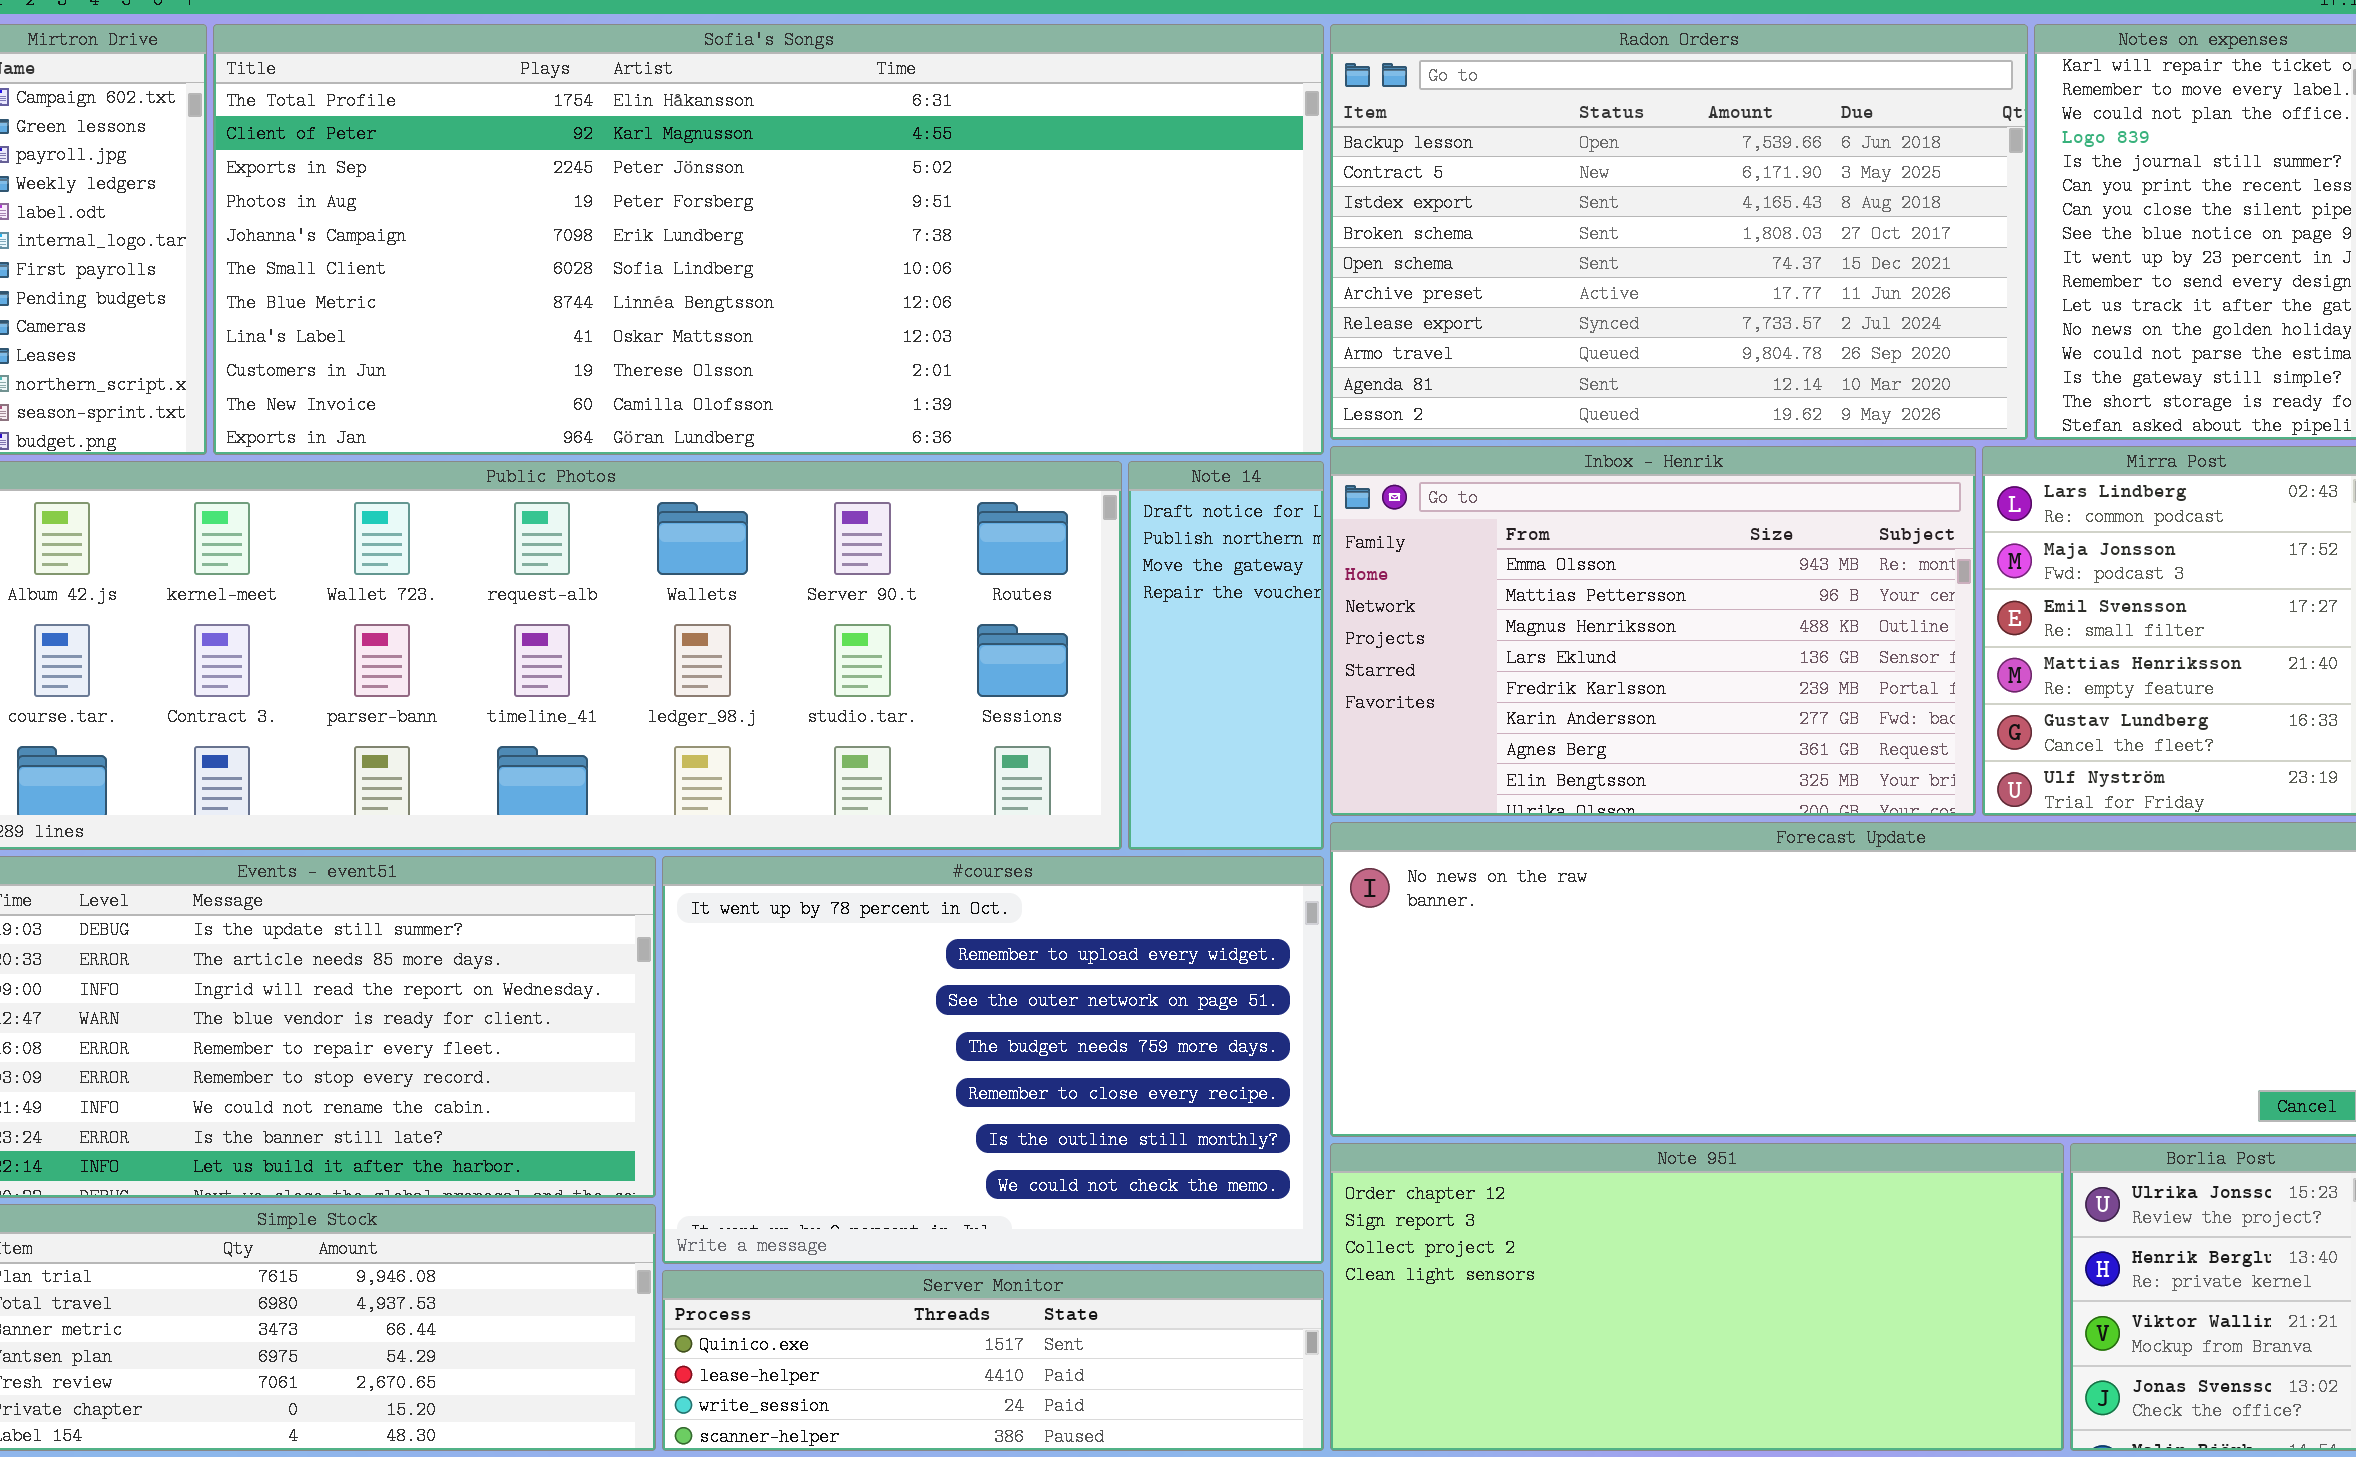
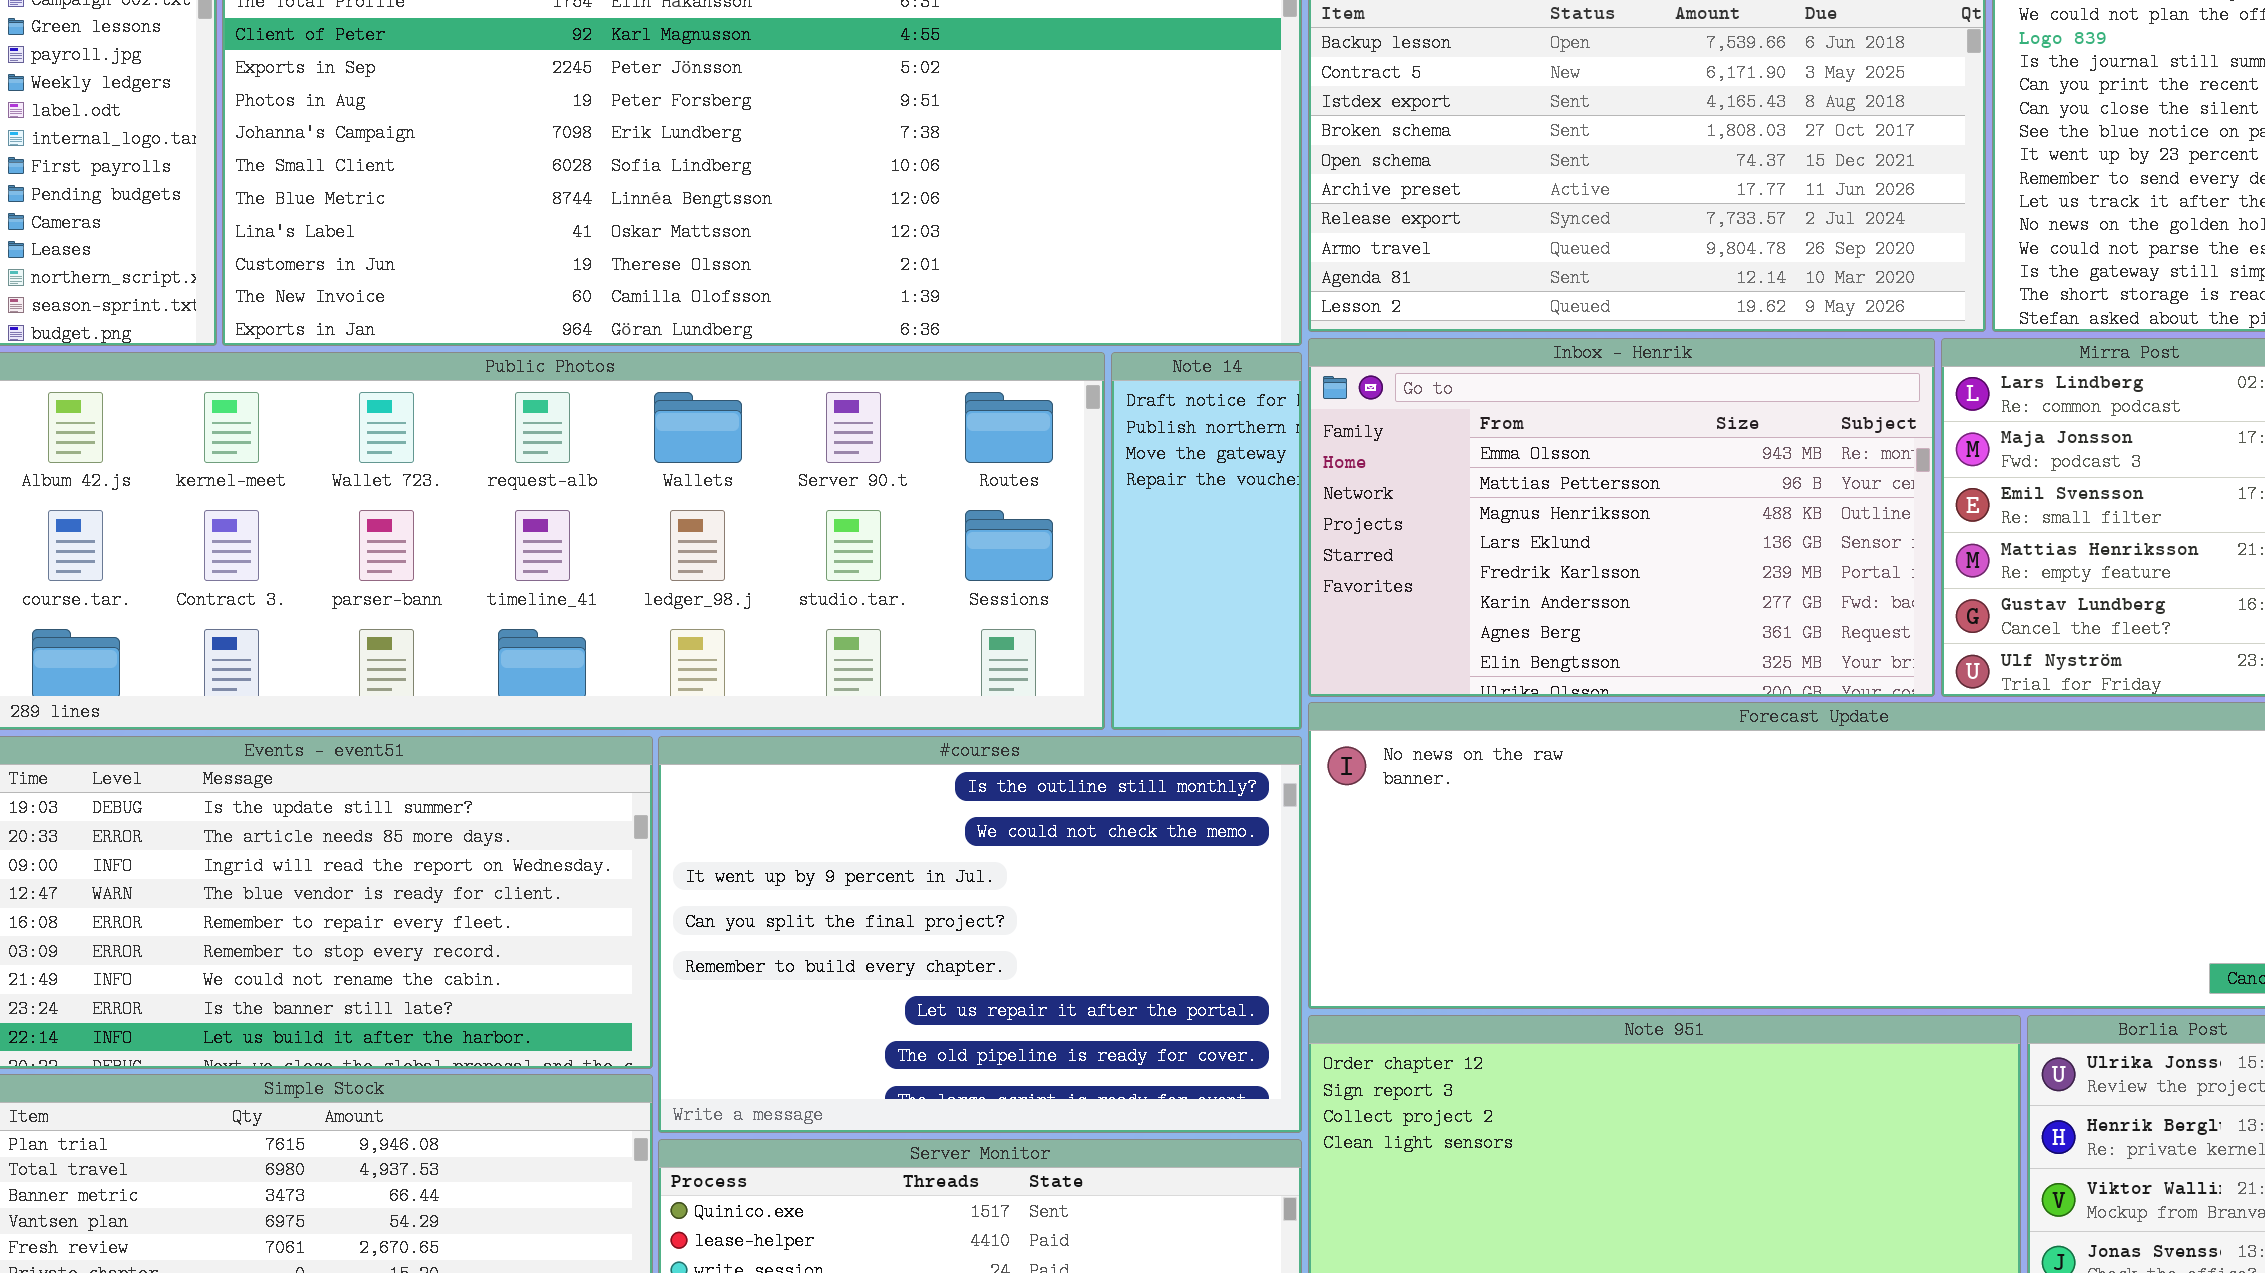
#courses: [662,856,1324,1264] -> [658,736,1302,1133], scrolled down 5 rows

